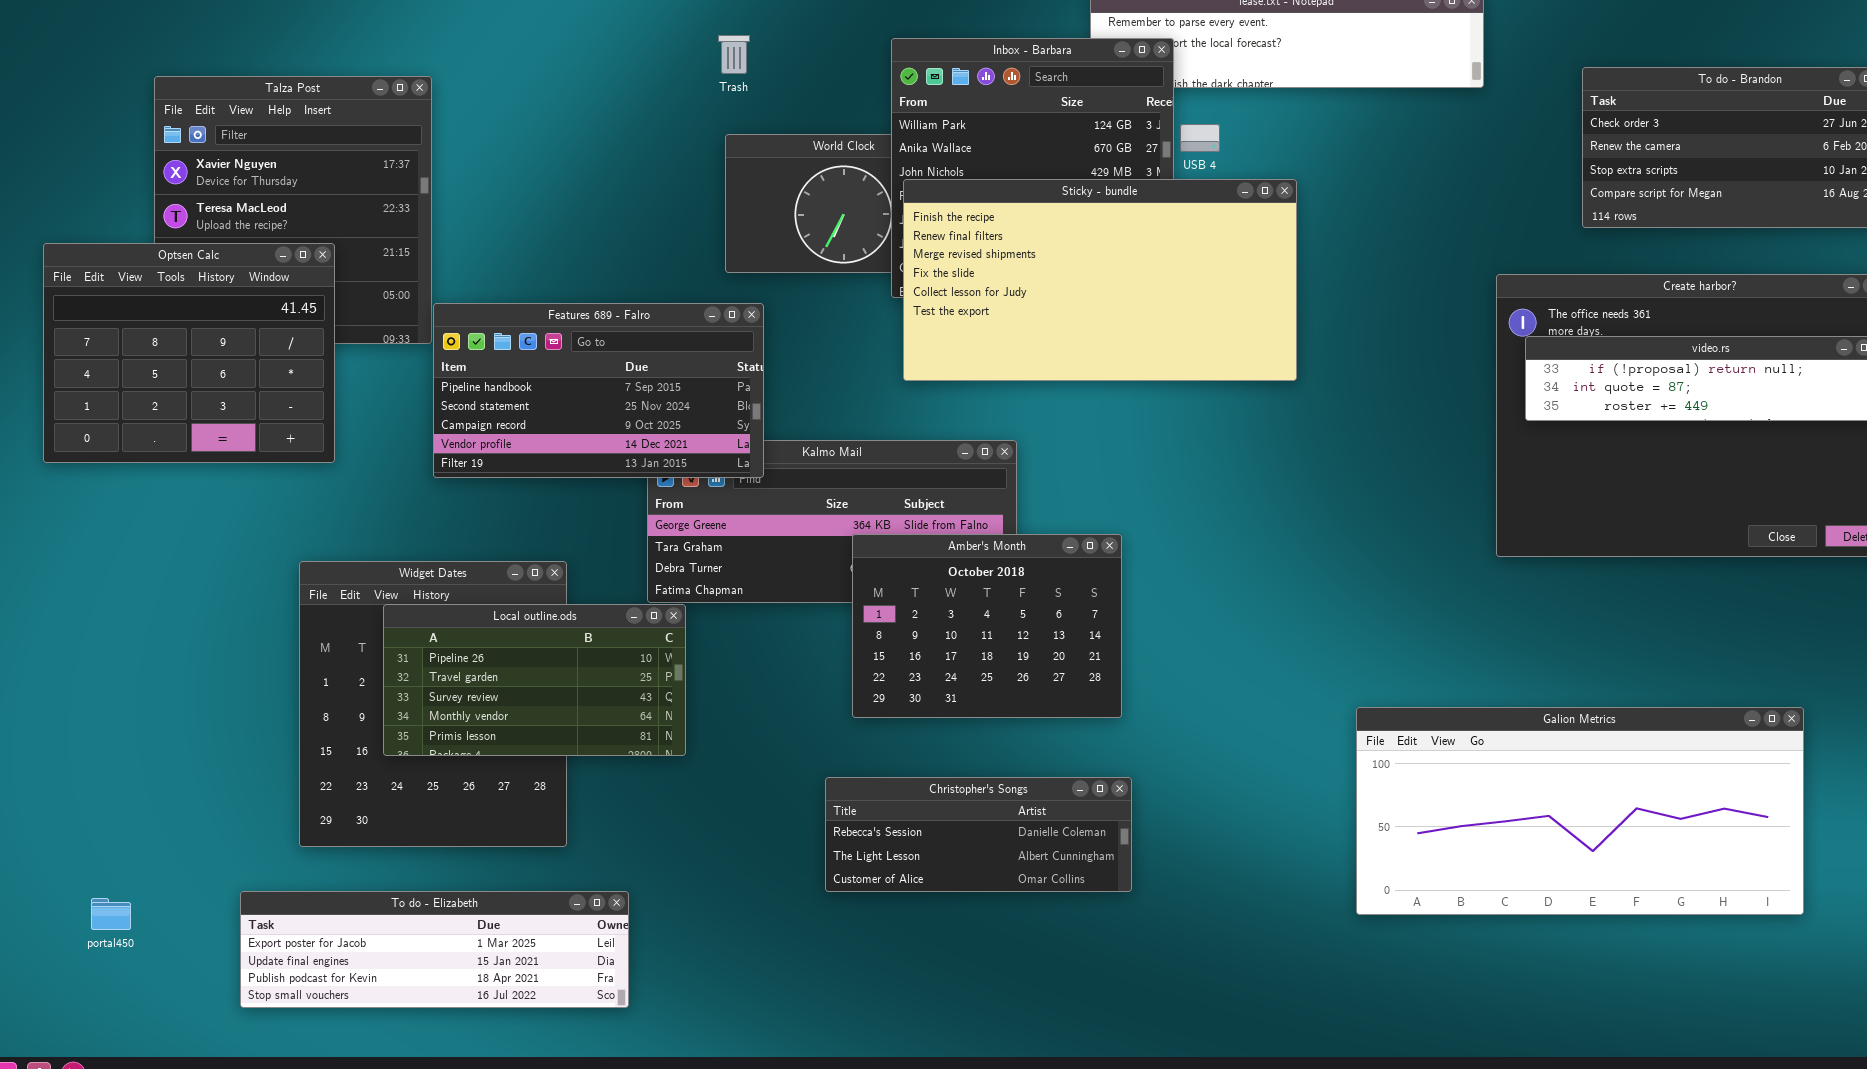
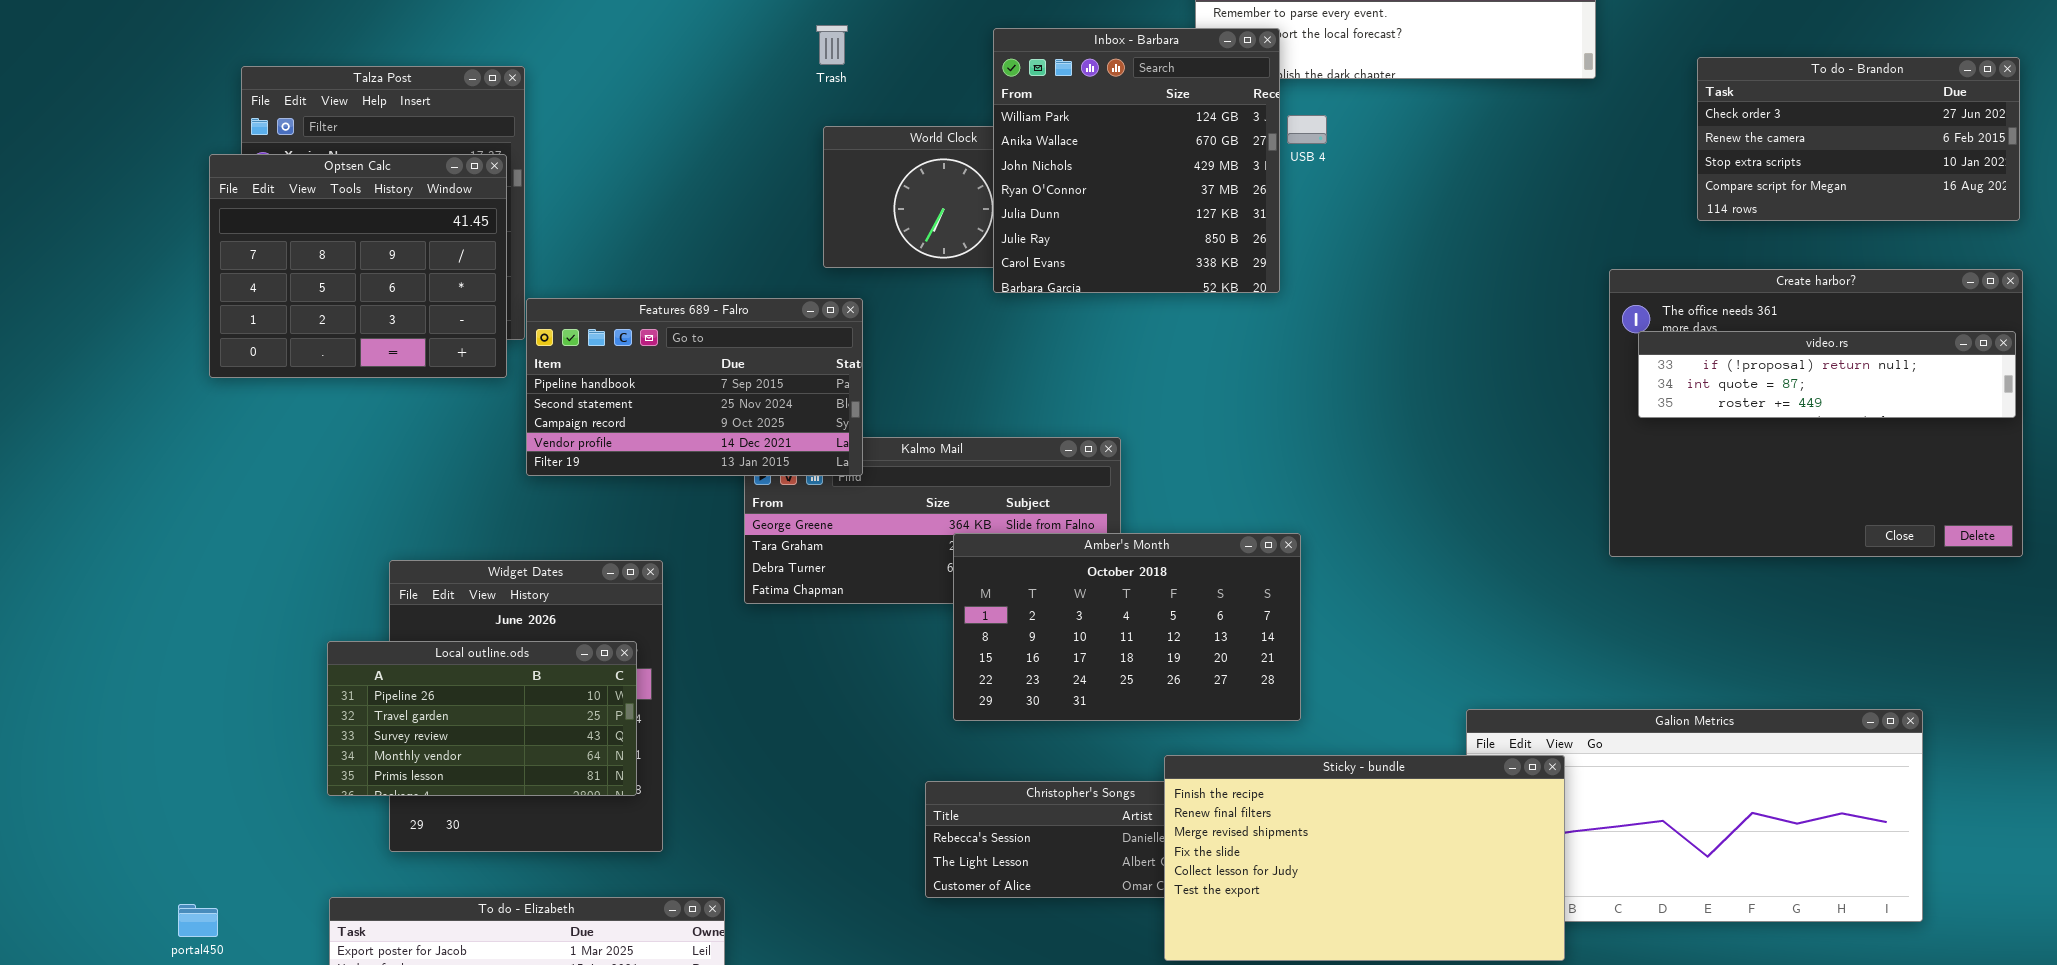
Sticky - bundle: [903,179,1297,381] -> [1164,755,1565,961], moved
Optsen Calc: [43,243,335,463] -> [209,154,507,378], moved
Amber's Month: [852,534,1122,718] -> [953,533,1301,721], resized
Local outline.ods: [383,604,686,756] -> [327,641,637,796], moved

